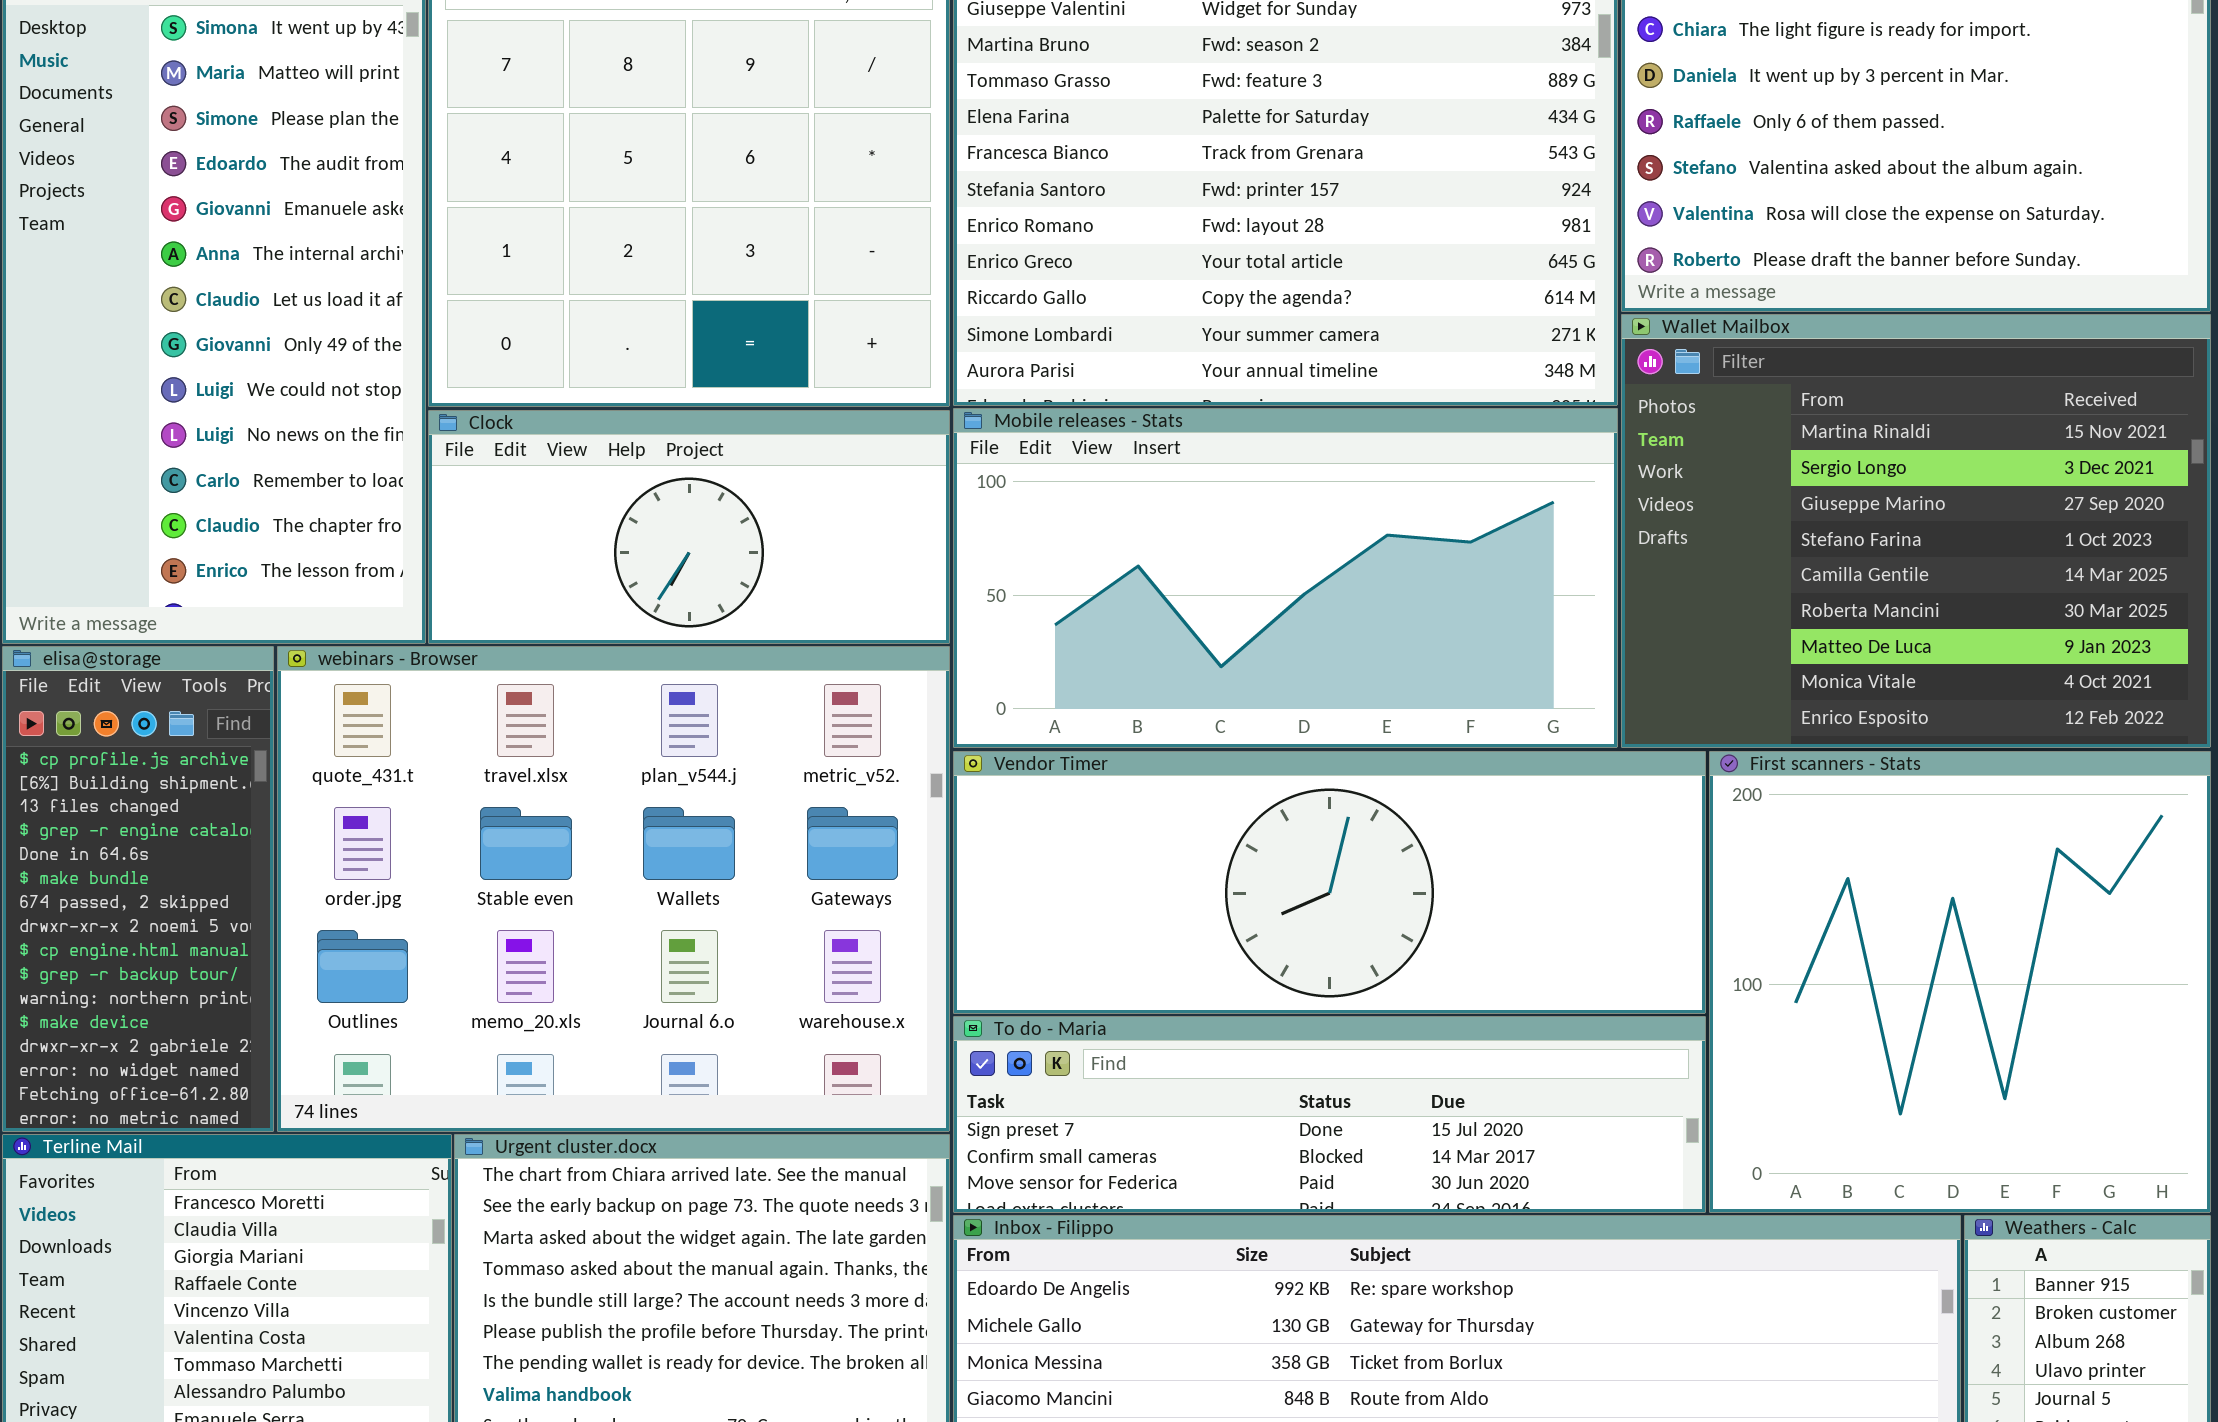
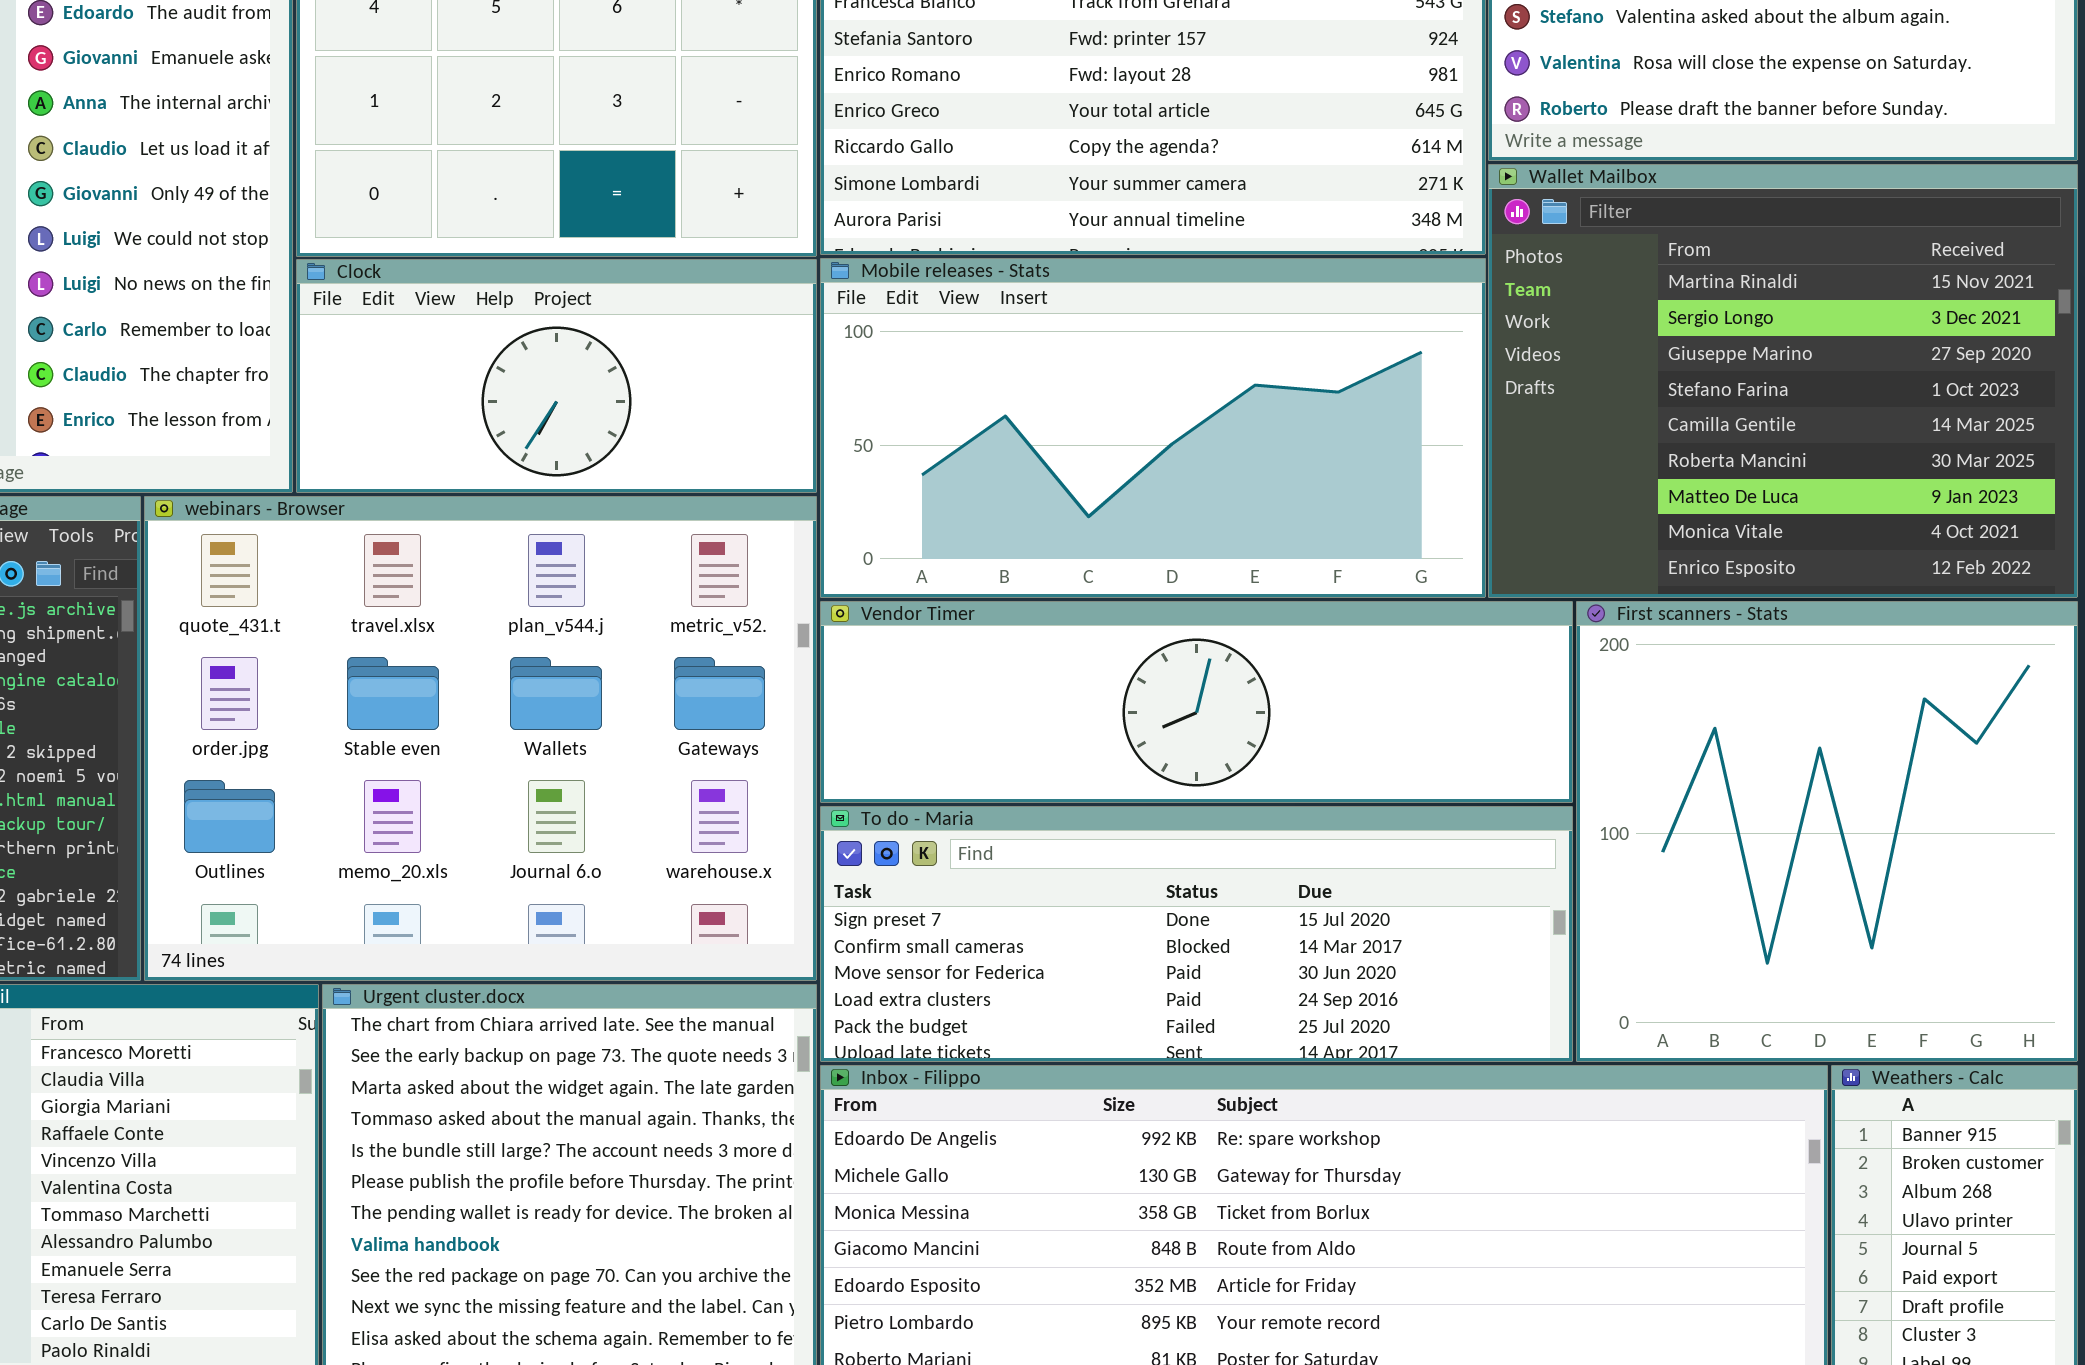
Vendor Timer: [953,751,1706,1014] -> [820,601,1573,803], resized
To do - Maria: [953,1016,1706,1213] -> [820,806,1573,1062], resized

